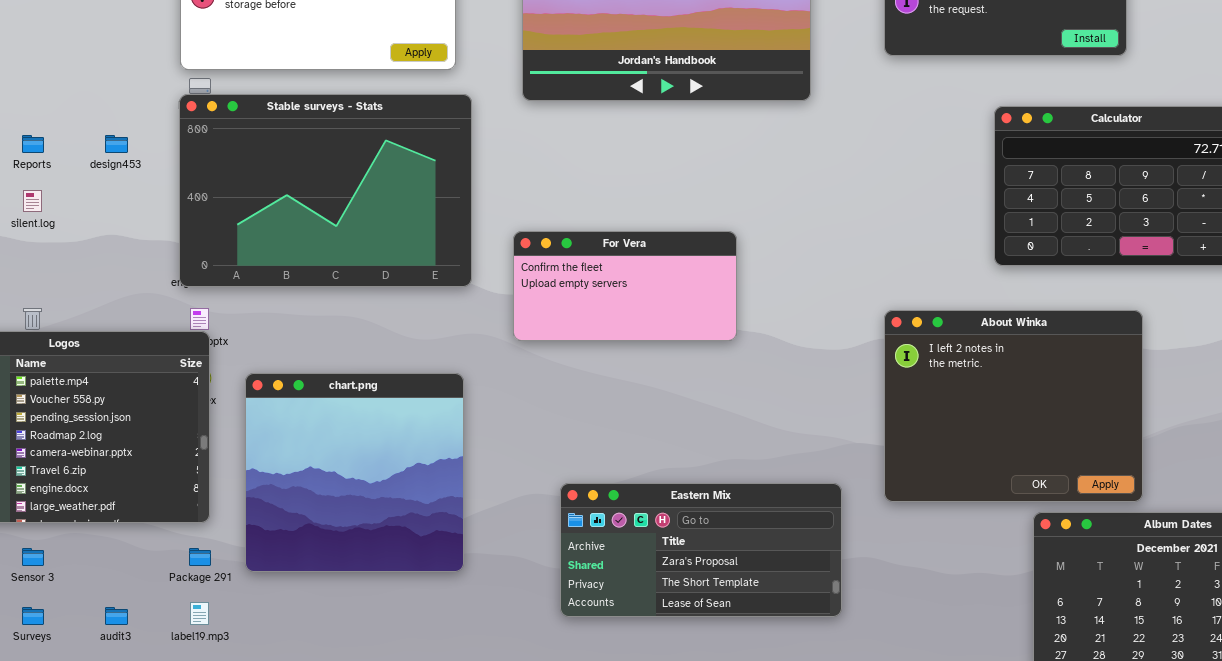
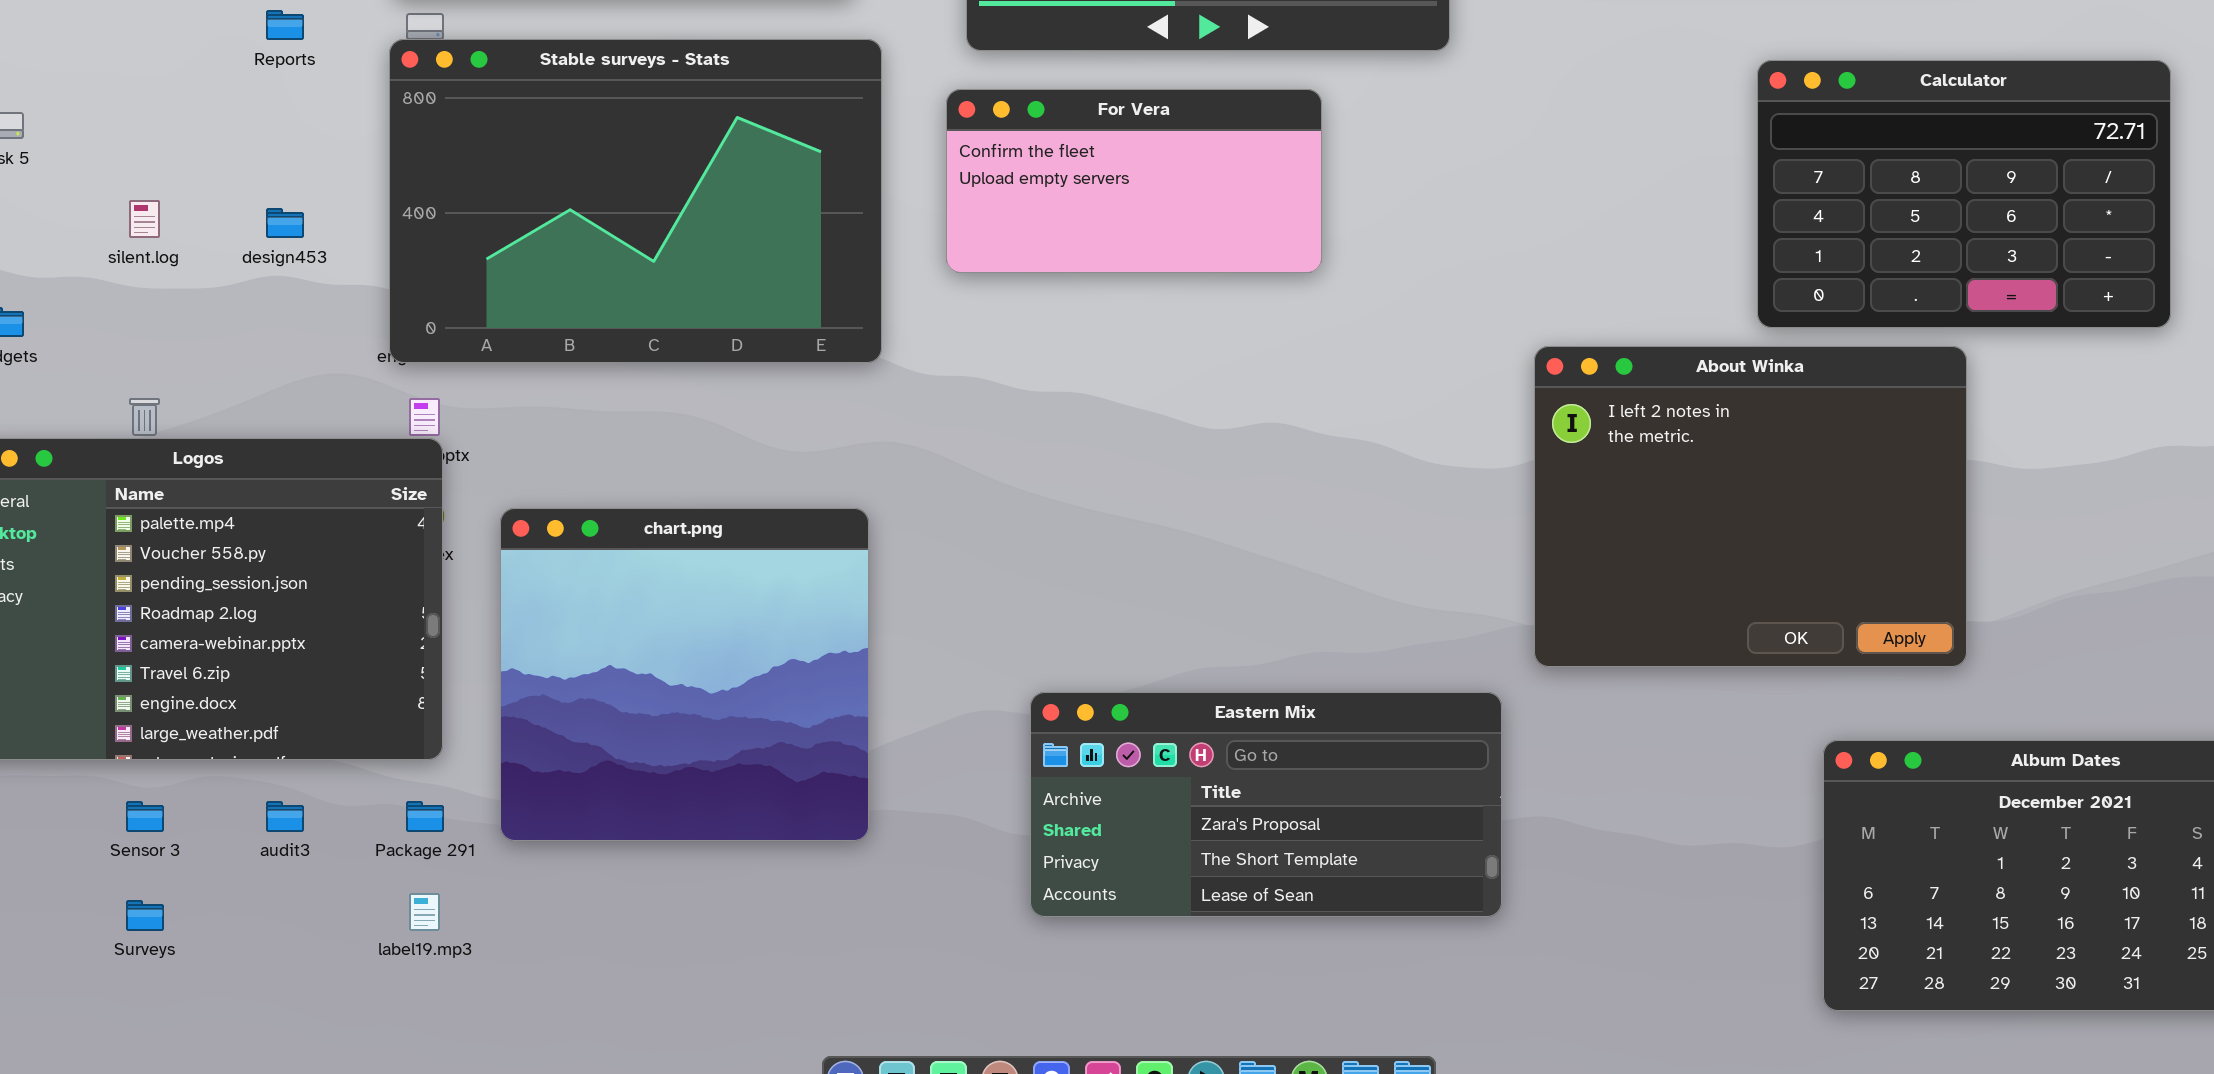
Reports: [22,135,44,153] -> [266,10,304,40], moved
design453: [105,135,128,153] -> [266,208,304,238], moved
For Vera: [513,231,737,341] -> [946,89,1322,273], moved
About Winka: [884,310,1143,502] -> [1534,346,1967,667], moved
audit3: [105,607,128,625] -> [266,801,304,832], moved

